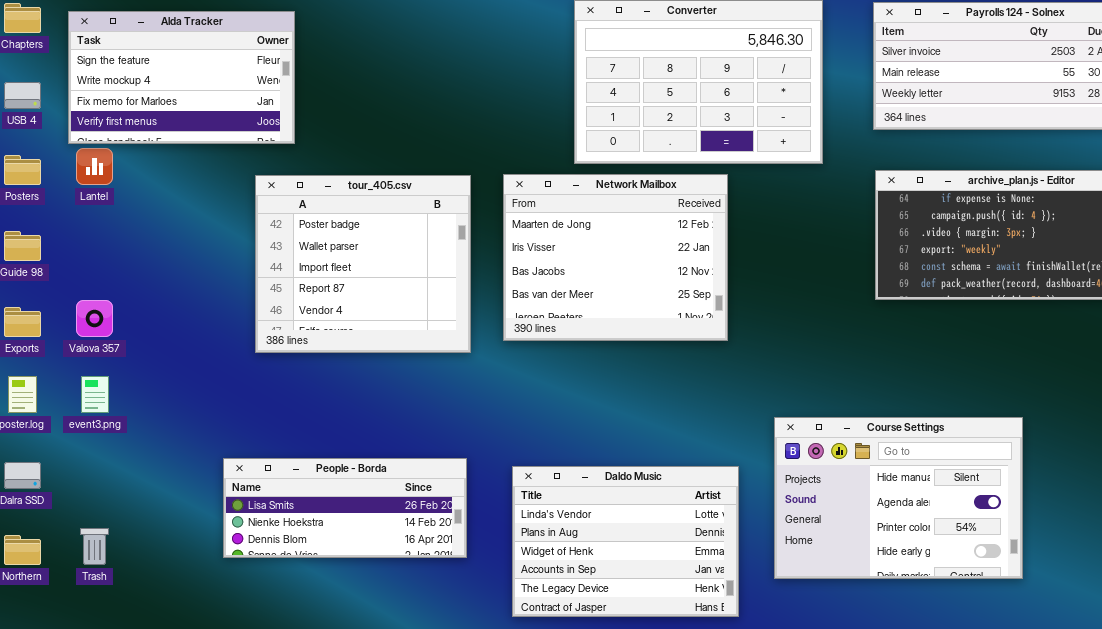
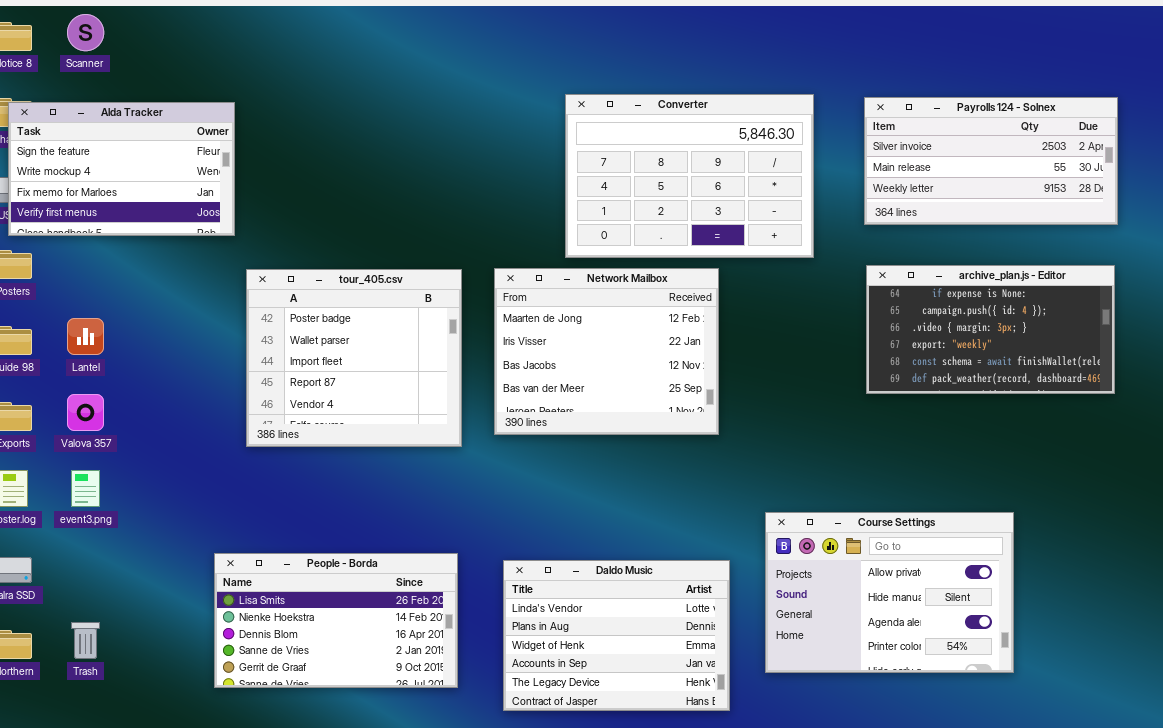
Alda Tracker: [68,11,295,144] -> [8,102,235,236], moved
Lantel: [76,148,113,185] -> [67,318,104,355], moved
Course Settings: [774,417,1023,579] -> [765,512,1014,673], scrolled up 1 row
People - Borda: [223,458,467,558] -> [214,553,458,688], resized

